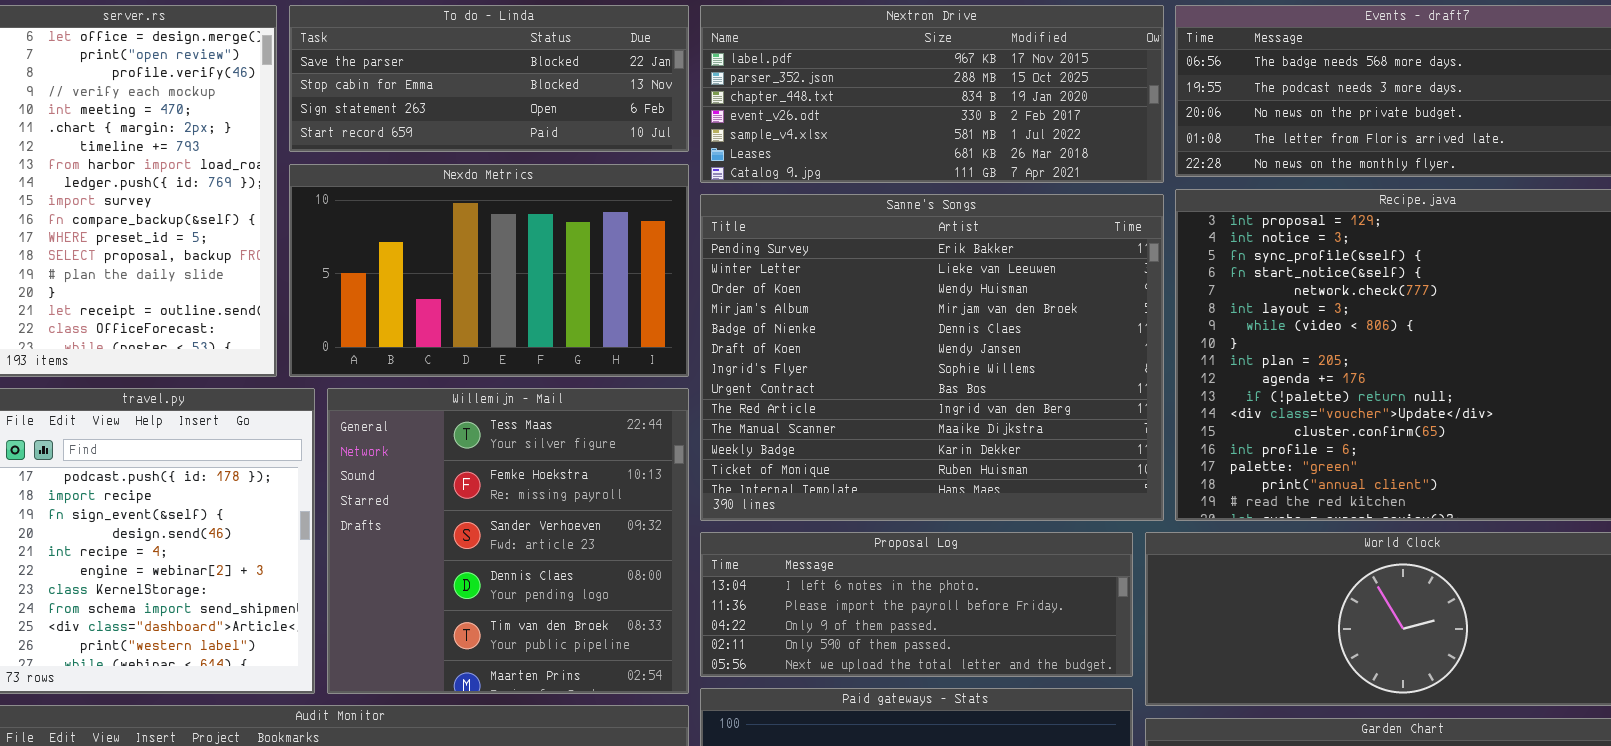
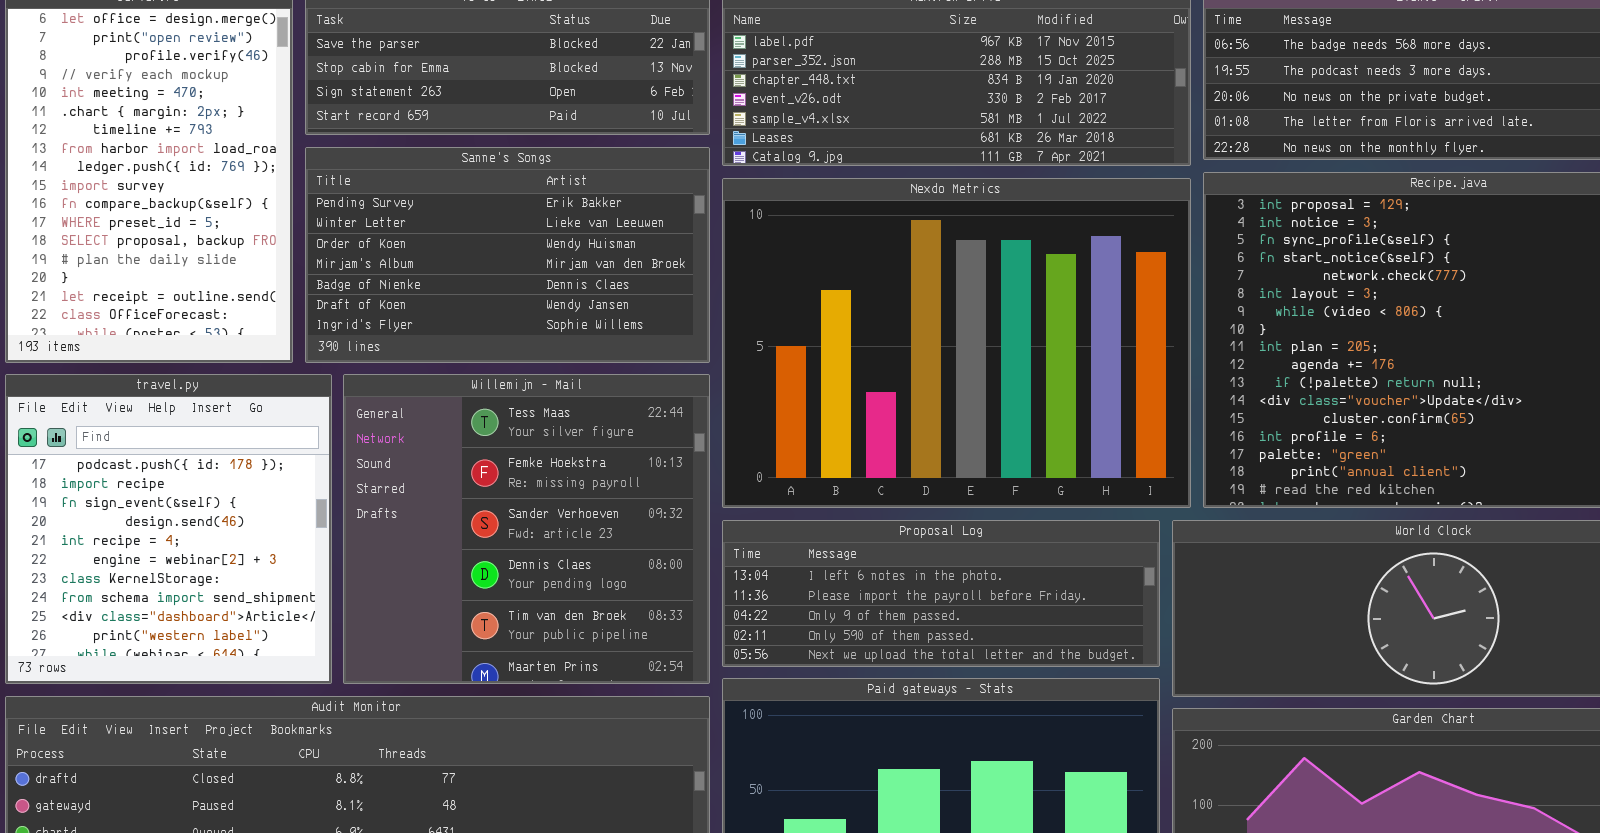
Nexdo Metrics: [289,164,689,377] -> [722,178,1191,508], moved, resized
Sanne's Songs: [700,194,1164,521] -> [305,147,710,363], moved, resized

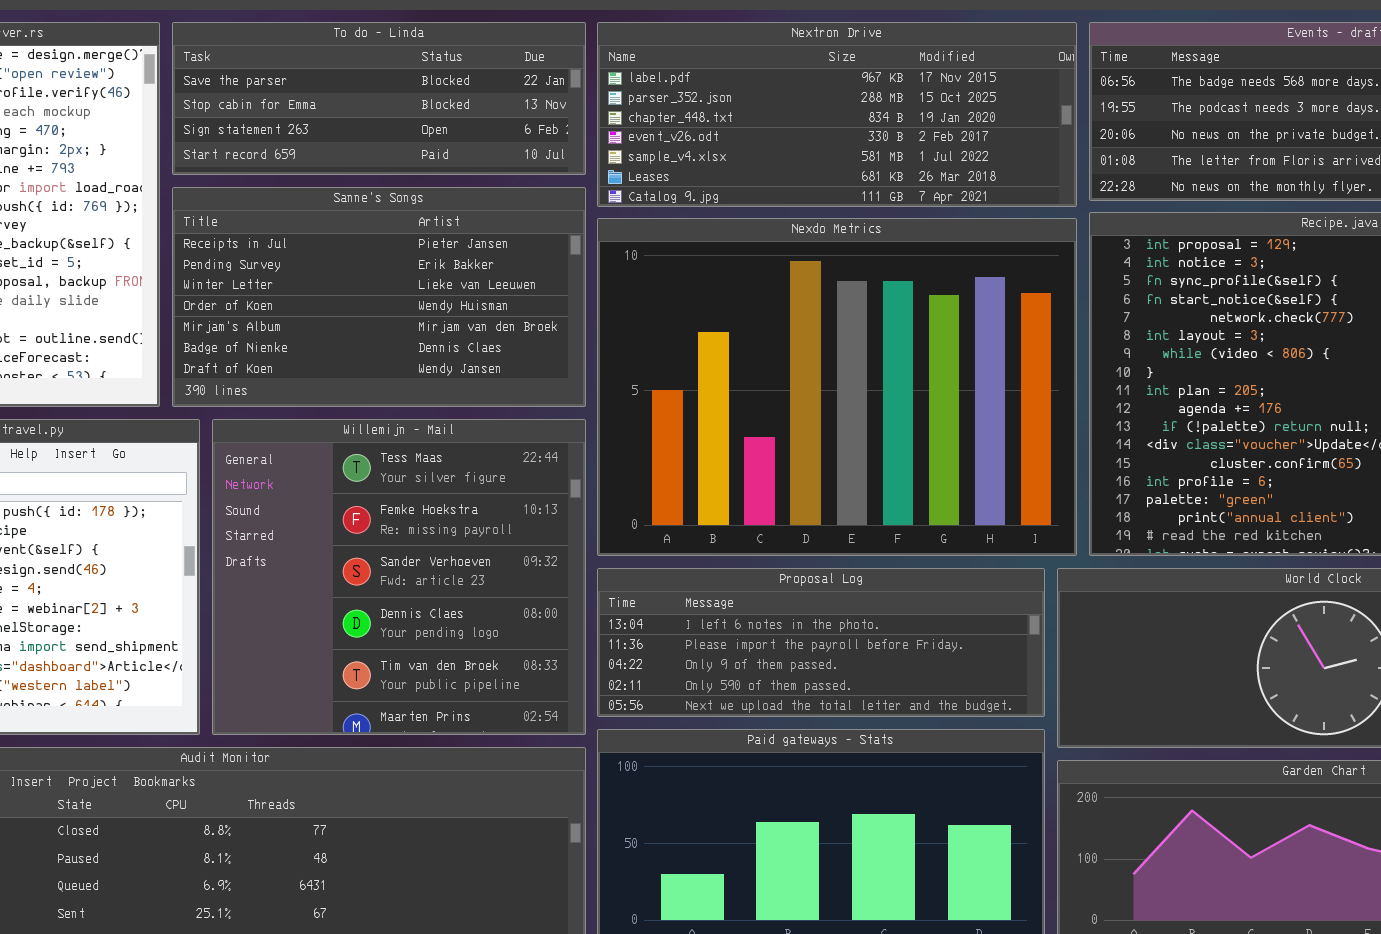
Sanne's Songs: [305,147,710,363] -> [172,187,586,407], scrolled up 1 row

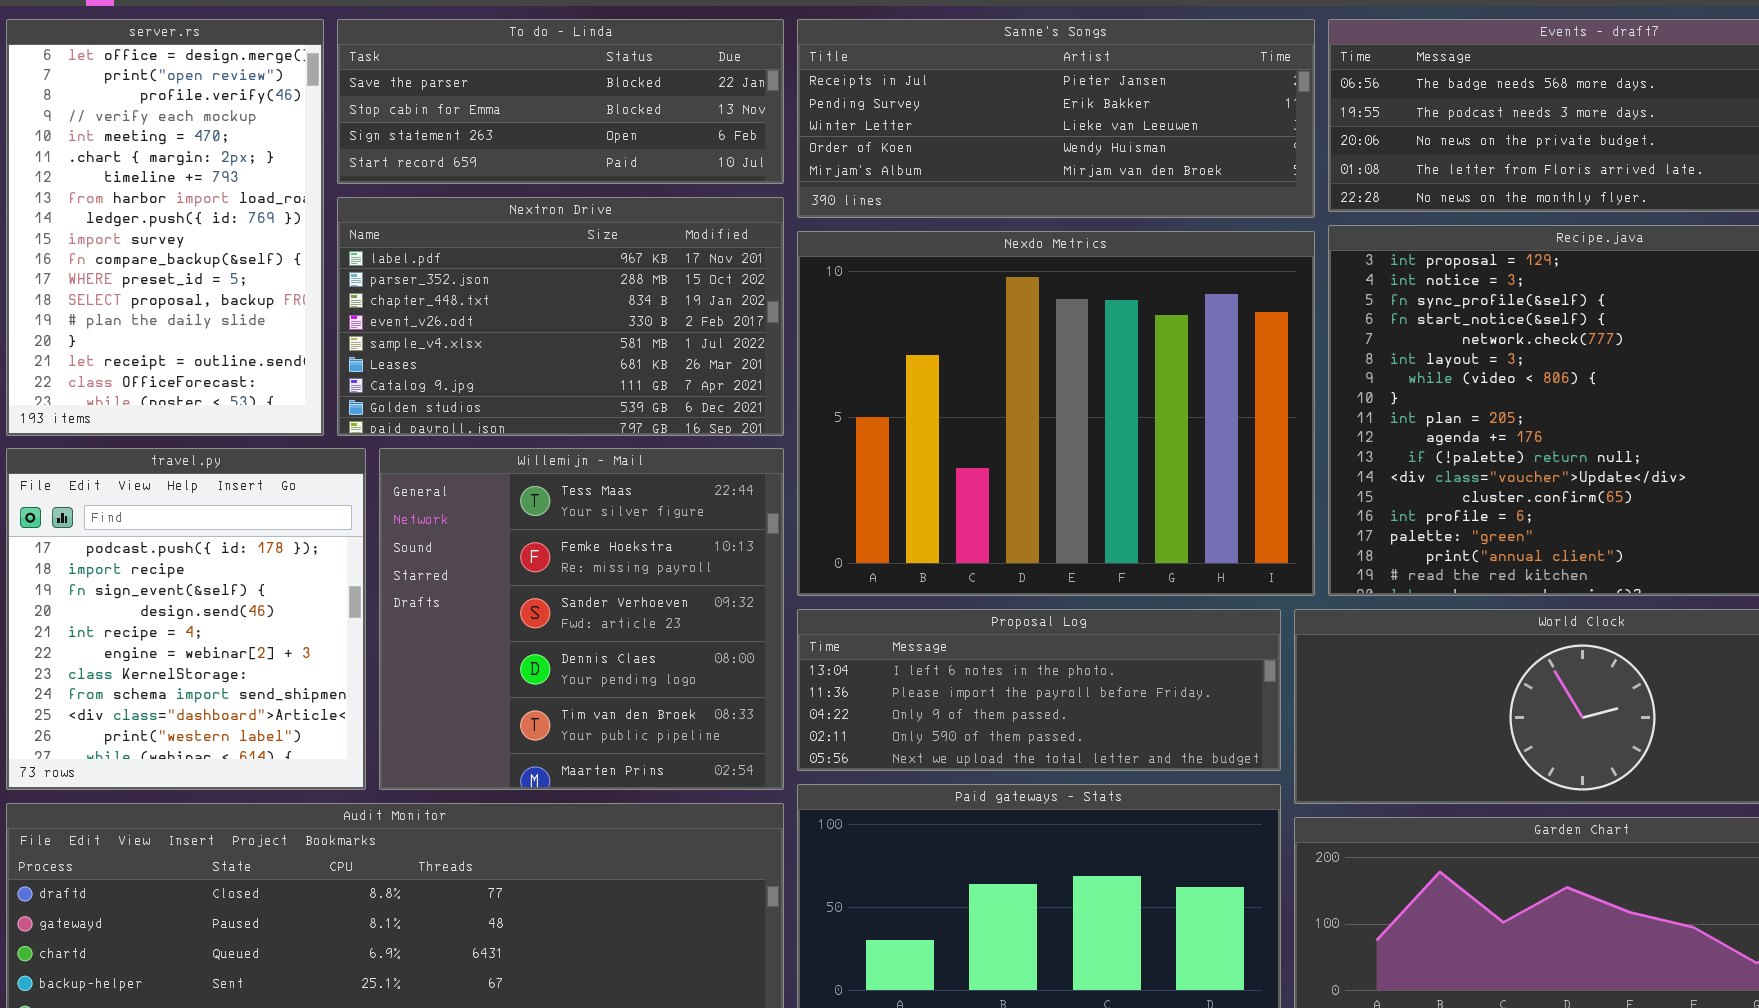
Nextron Drive: [597,22,1077,207] -> [337,197,784,436], moved, resized
Sanne's Songs: [172,187,586,407] -> [797,19,1315,218], moved, resized

